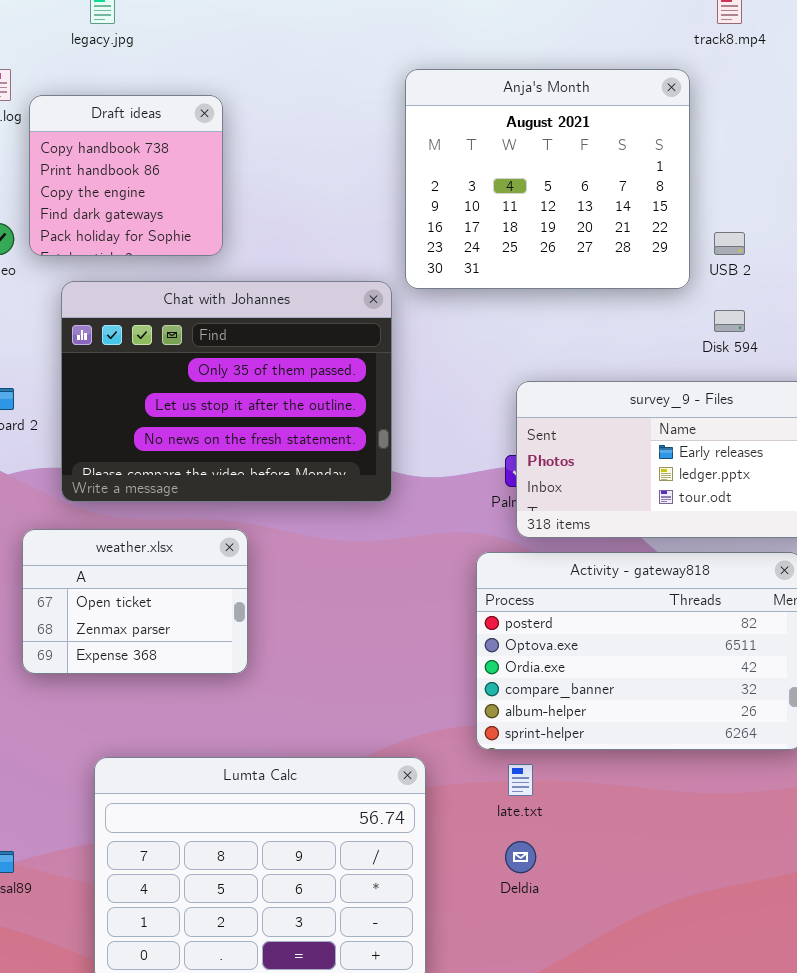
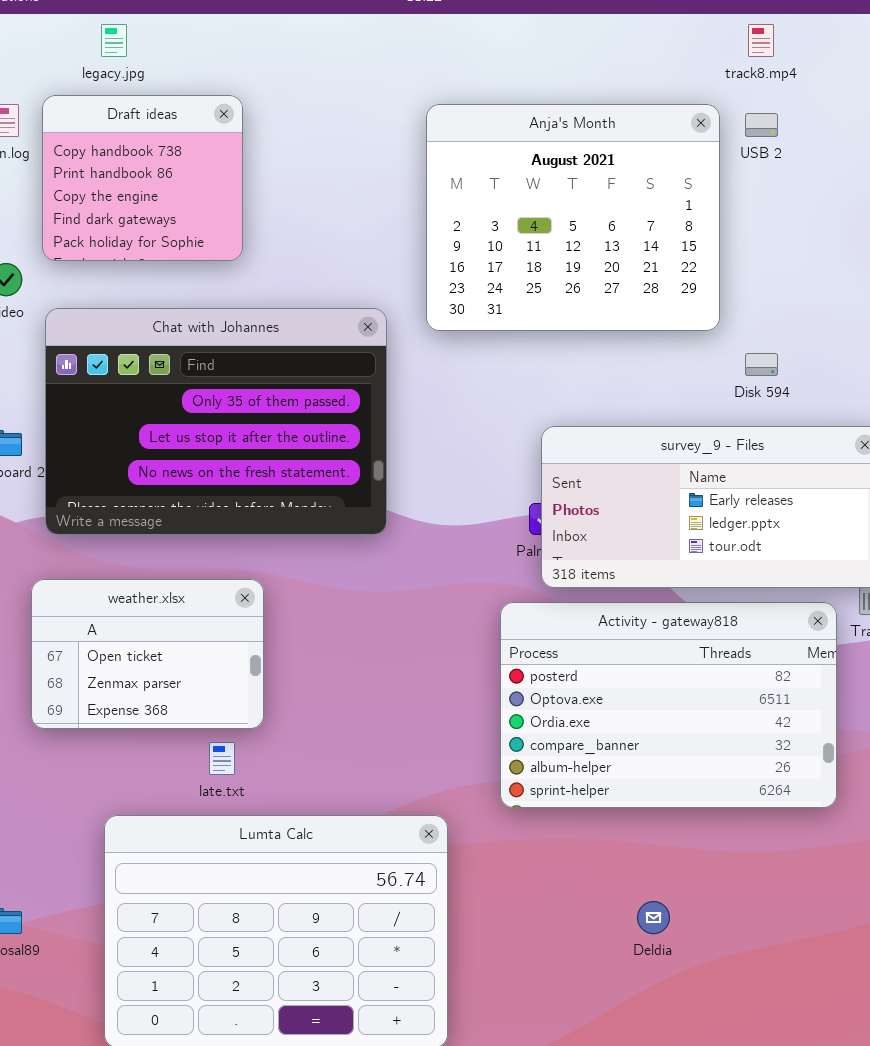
Draft ideas: [29,95,223,256] -> [42,95,243,261], moved
USB 2: [714,232,745,255] -> [745,113,778,137], moved
Chat with Johannes: [61,281,392,502] -> [45,308,387,535], moved
late.txt: [508,764,533,796] -> [209,742,235,775], moved
Deldia: [505,841,536,873] -> [637,901,670,934], moved

